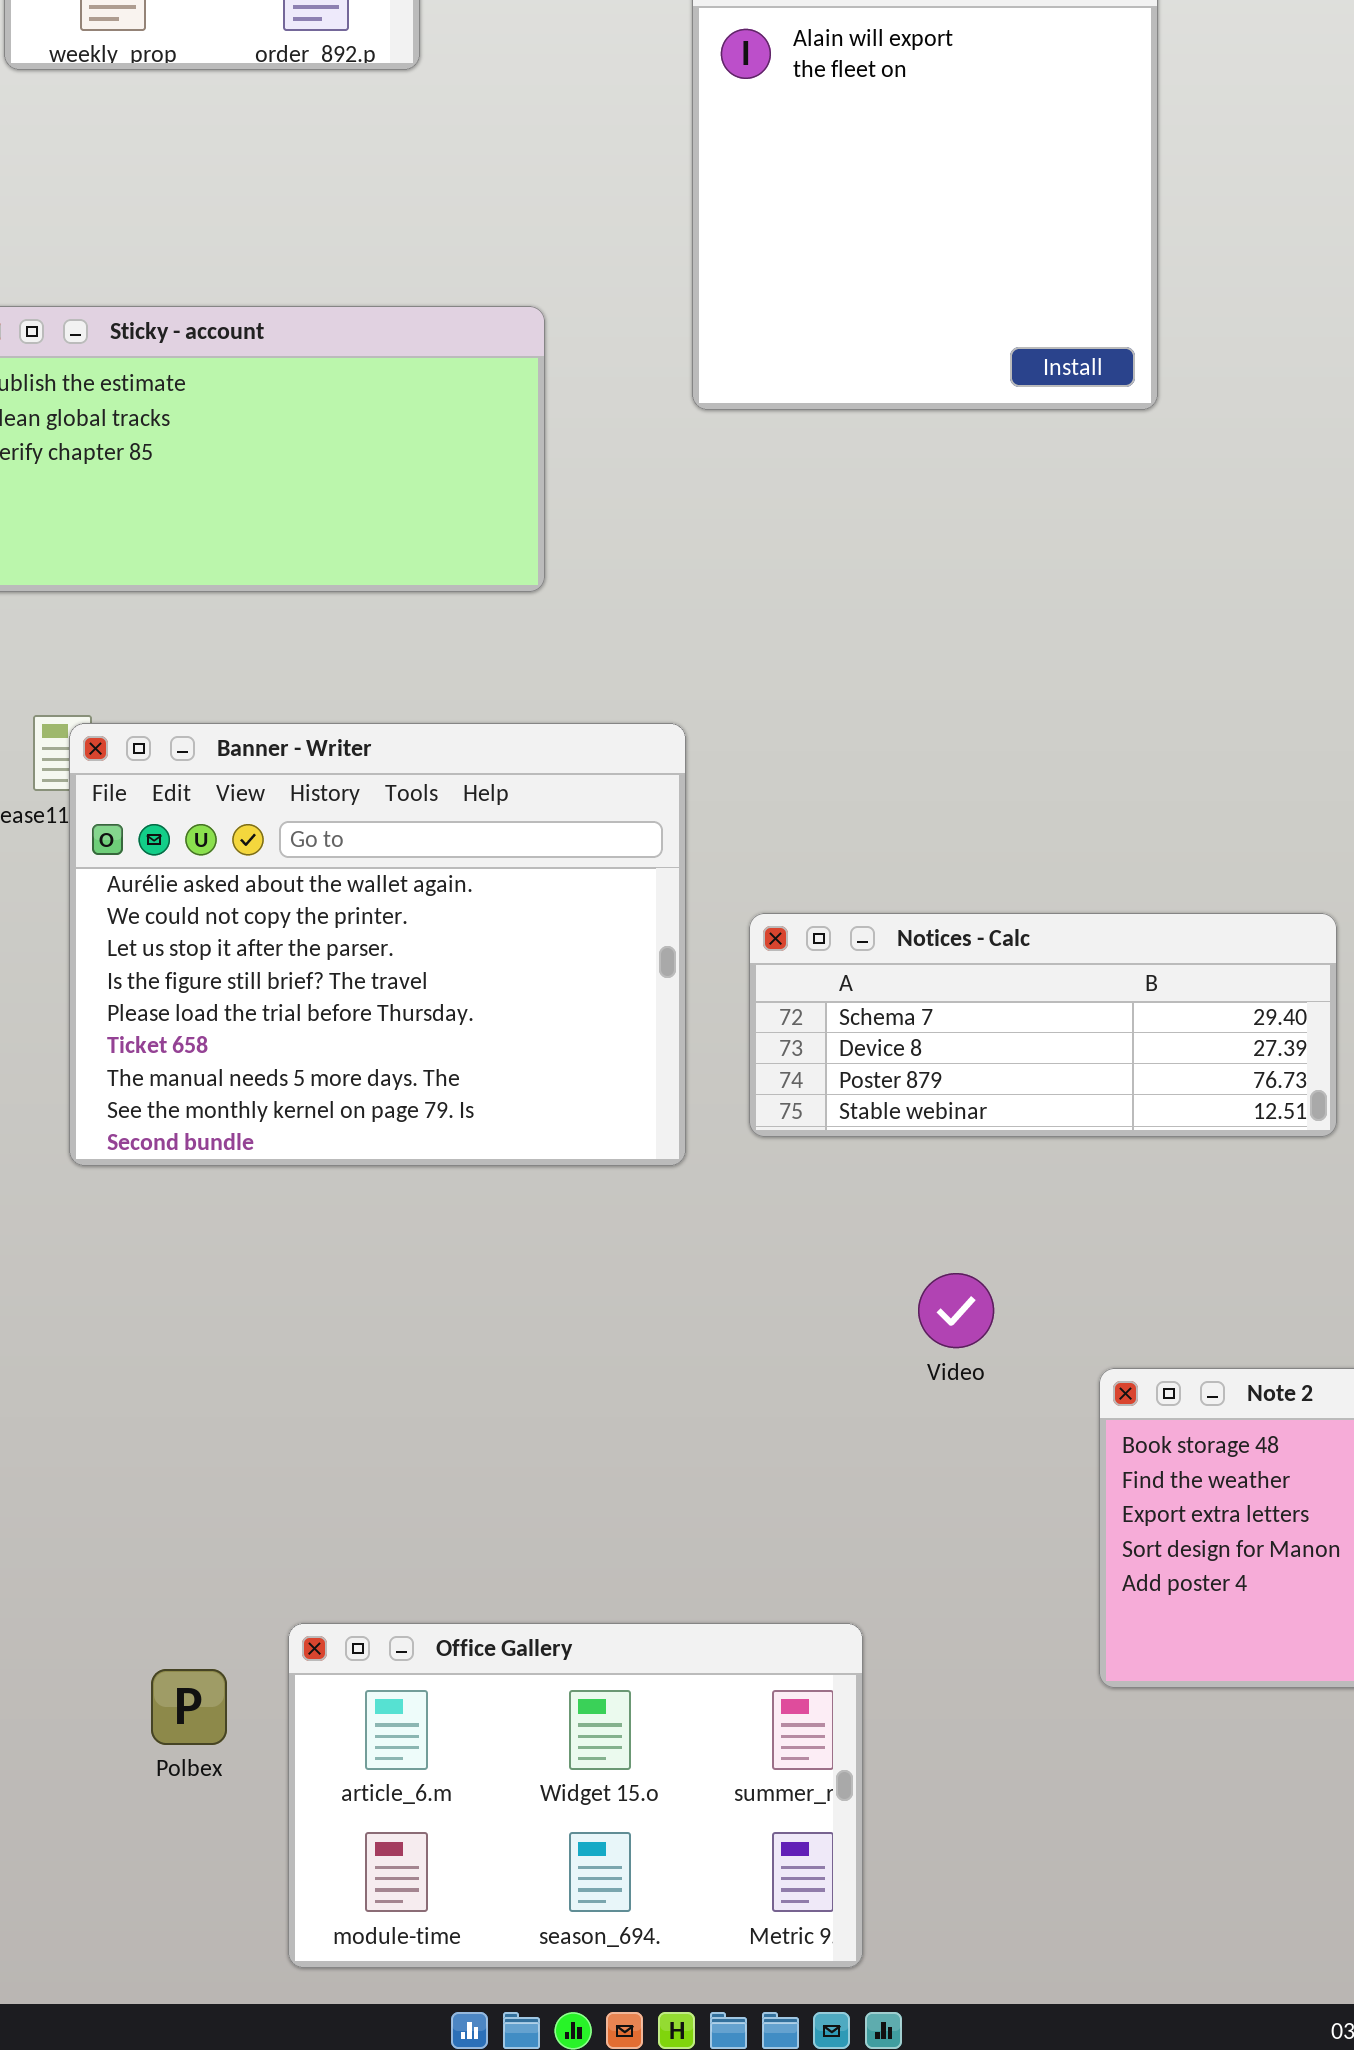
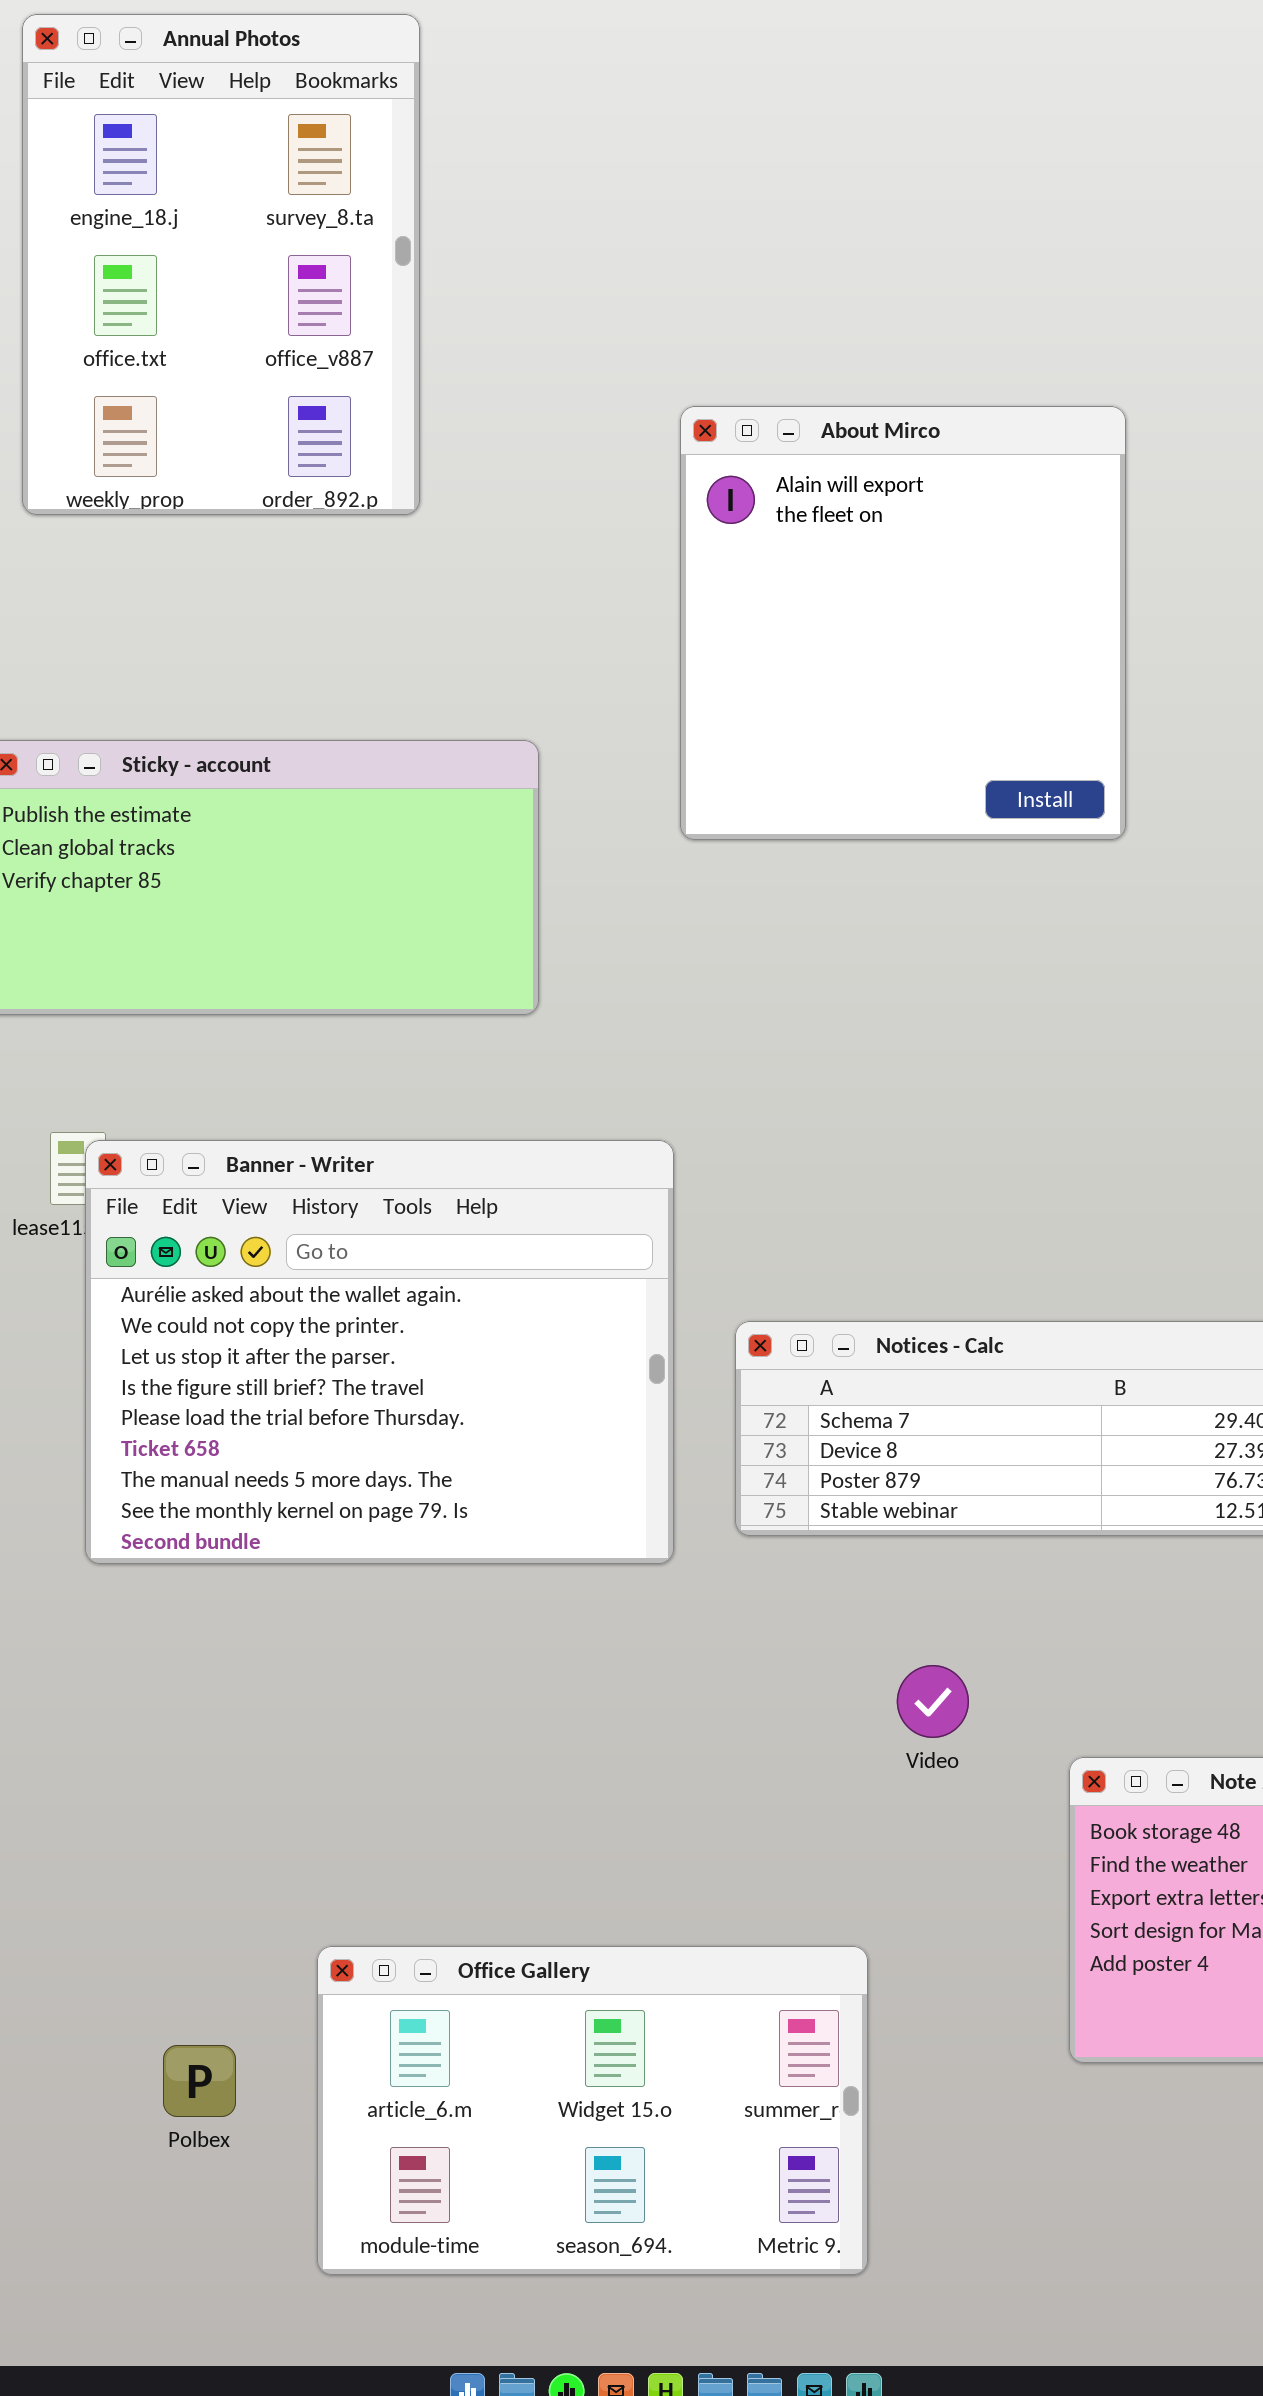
Office Gallery: [288,1623,863,1968] -> [317,1946,868,2275], moved

